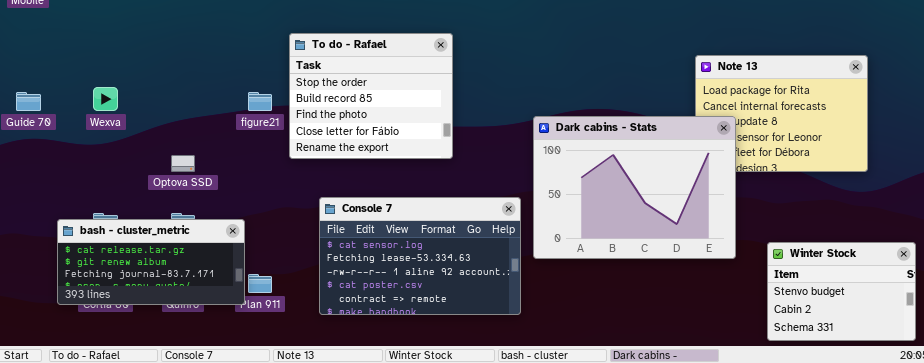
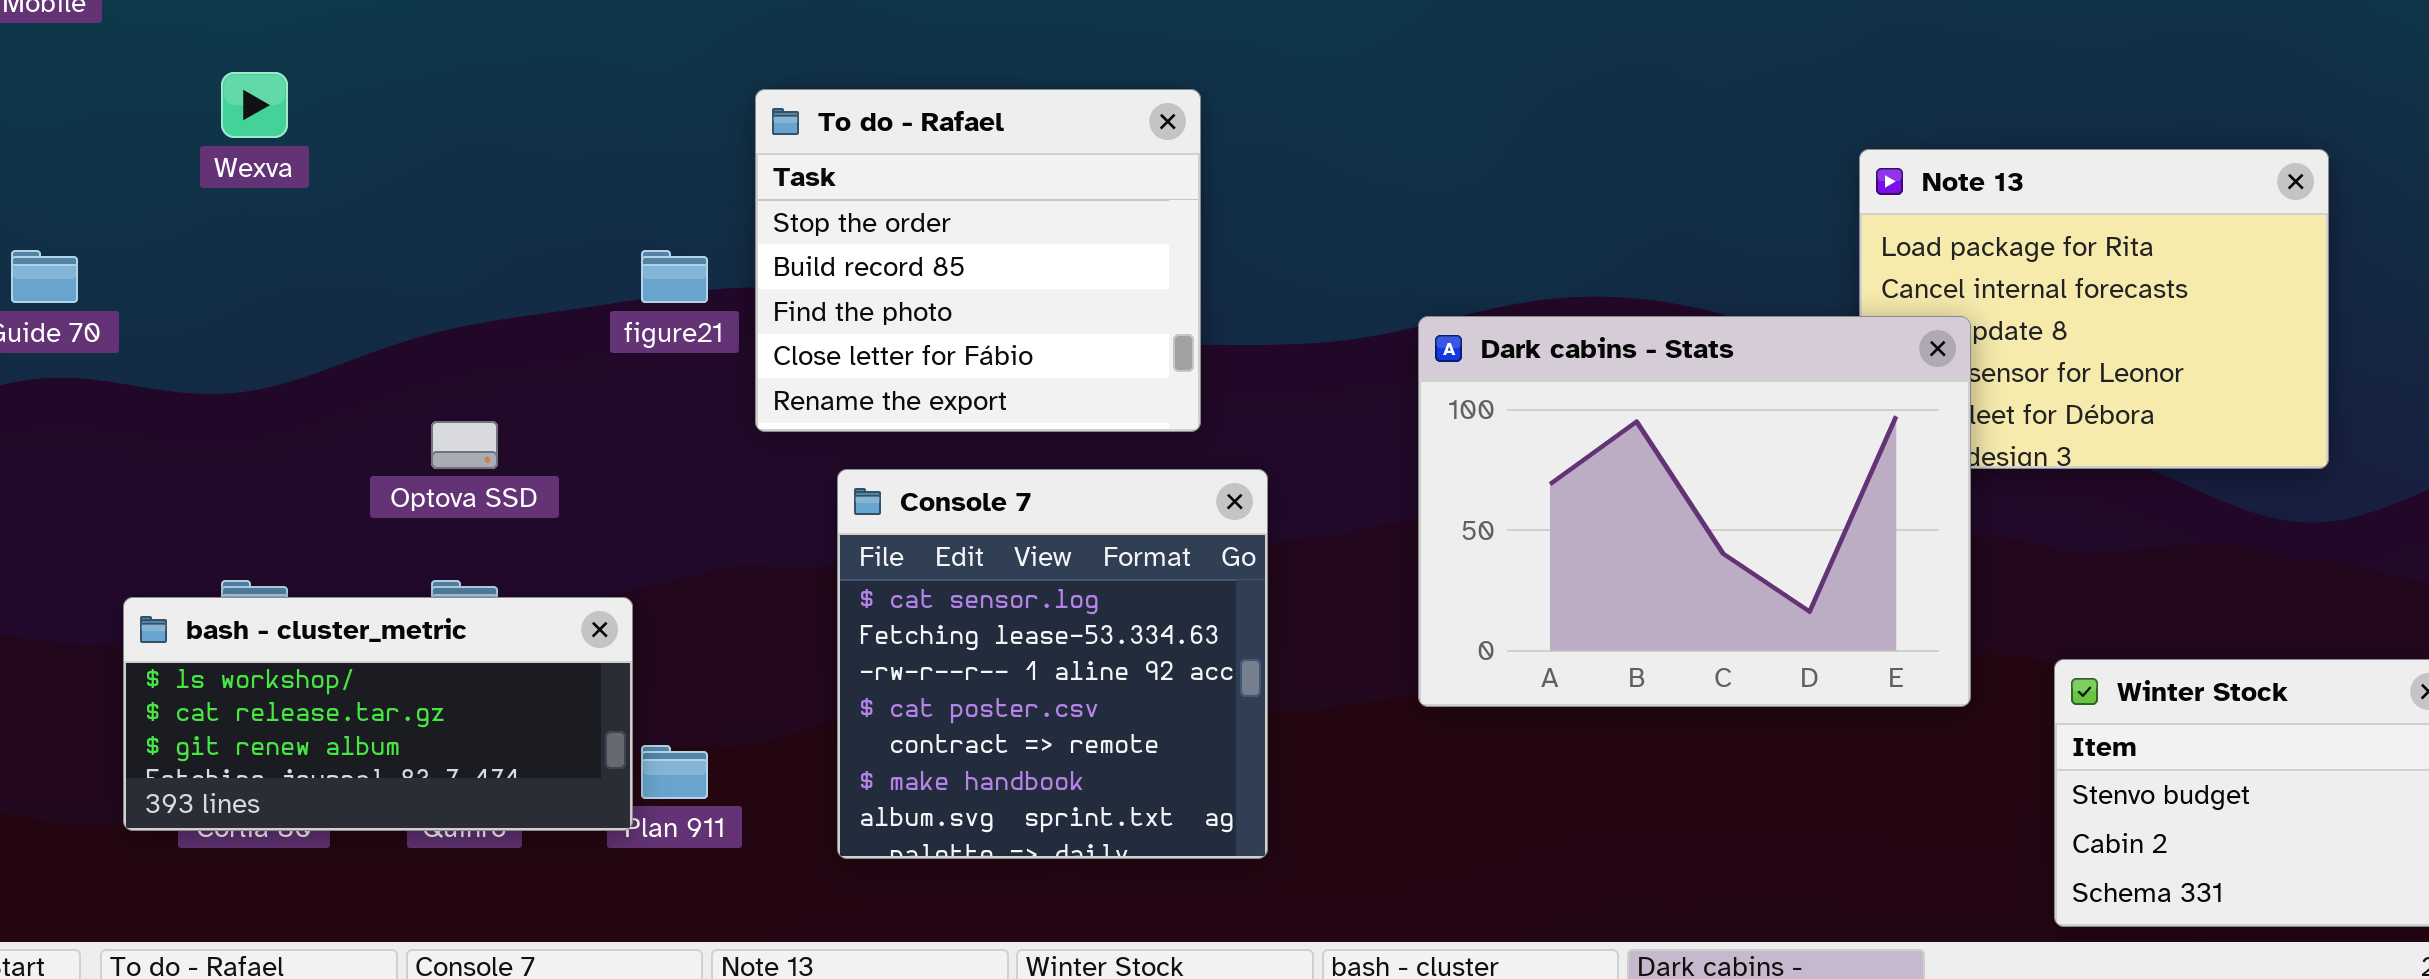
Wexva: [93,87,118,111] -> [221,72,288,138], moved
Console 7: [319,197,521,315] -> [837,469,1268,859], resized
bash - cluster_metric: [57,219,245,305] -> [123,597,633,831], scrolled up 1 row

